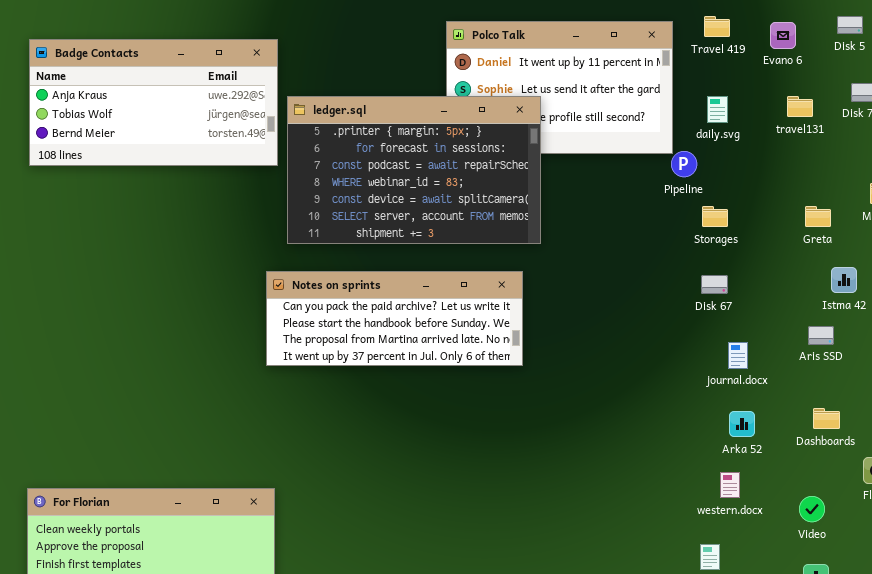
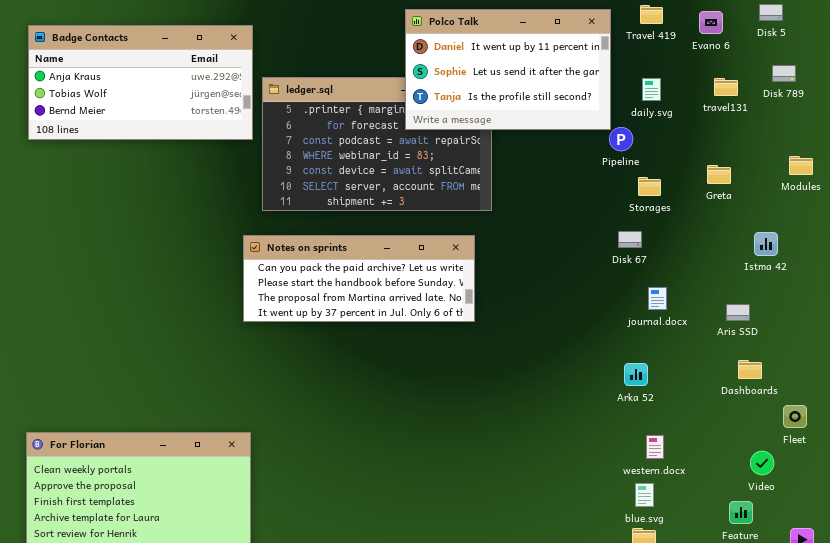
Polco Talk: [446,21,673,154] -> [405,9,611,130], raised
Greta: [805,206,831,227] -> [707,165,731,184], moved
Disk 67: [701,275,728,294] -> [618,231,642,248], moved
Aris SSD: [808,326,834,345] -> [726,304,750,321], moved
journal.docx: [728,342,748,369] -> [648,287,667,310], moved
Arka 52: [729,411,755,437] -> [624,363,648,386], moved
western.docx: [720,472,740,498] -> [646,435,664,459], moved
Video: [799,496,825,522] -> [750,451,774,475], moved

